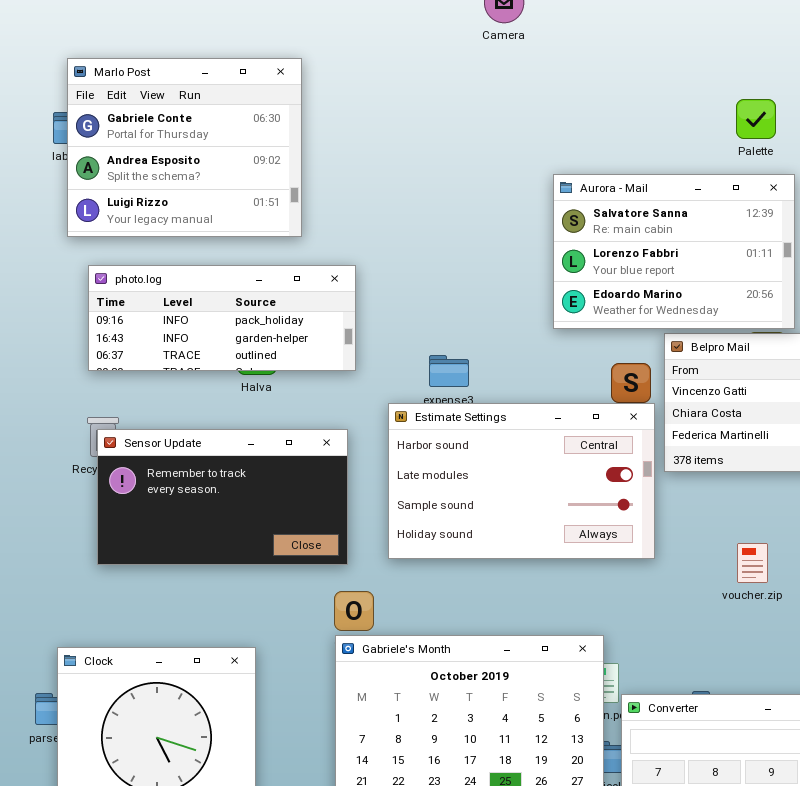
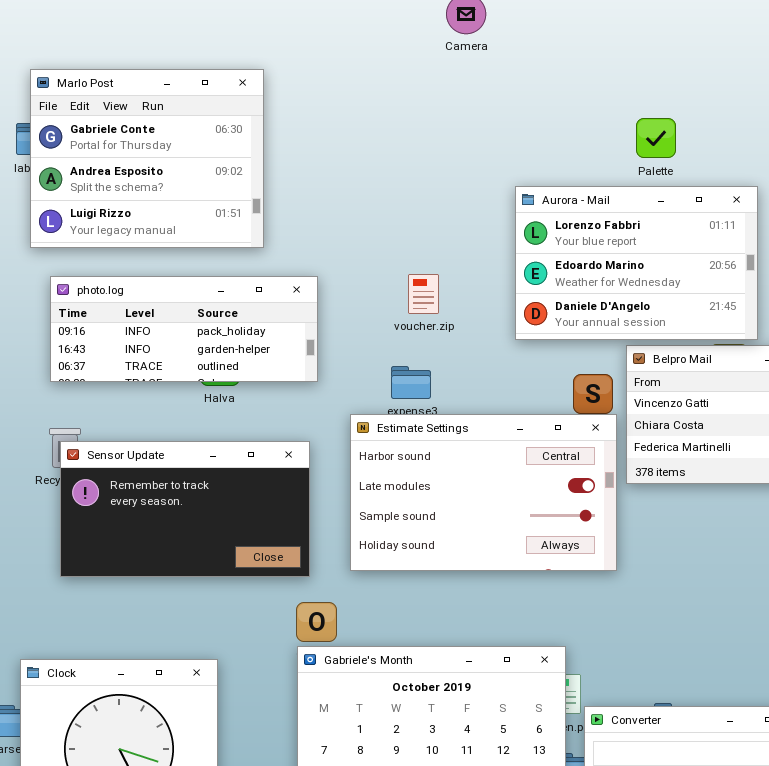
Palette: [736,99,776,139] -> [636,118,676,158], moved
Aurora - Mail: [553,174,795,329] -> [515,186,758,340], scrolled down 1 row
voucher.zip: [737,543,768,583] -> [408,274,439,314], moved

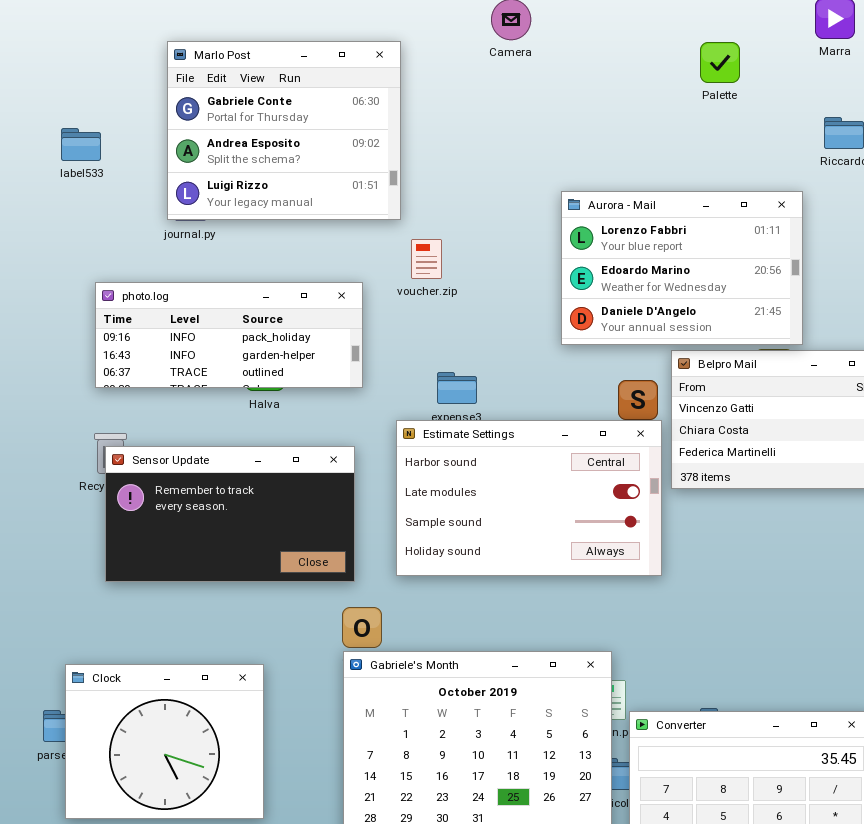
Marlo Post: [30,69,264,248] -> [167,41,401,220], moved
Palette: [636,118,676,158] -> [700,42,740,83], moved
voucher.zip: [408,274,439,314] -> [411,239,442,279], moved

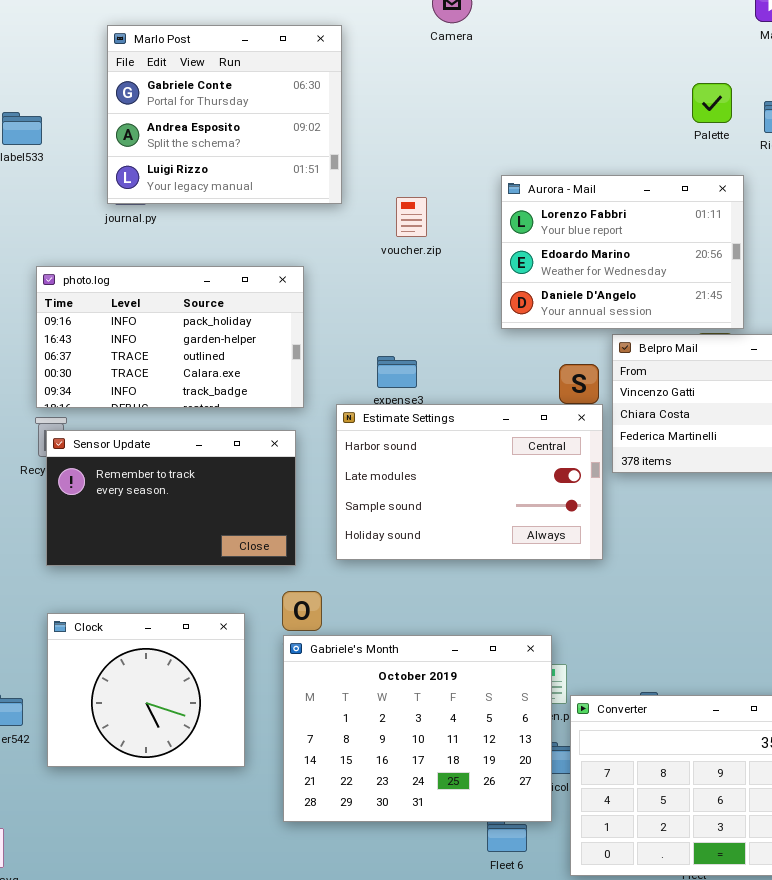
Palette: [700,42,740,83] -> [692,83,732,123], moved
voucher.zip: [411,239,442,279] -> [396,197,427,237], moved
photo.log: [95,282,363,388] -> [36,266,304,408], resized
Clock: [65,664,264,819] -> [47,613,245,767], moved

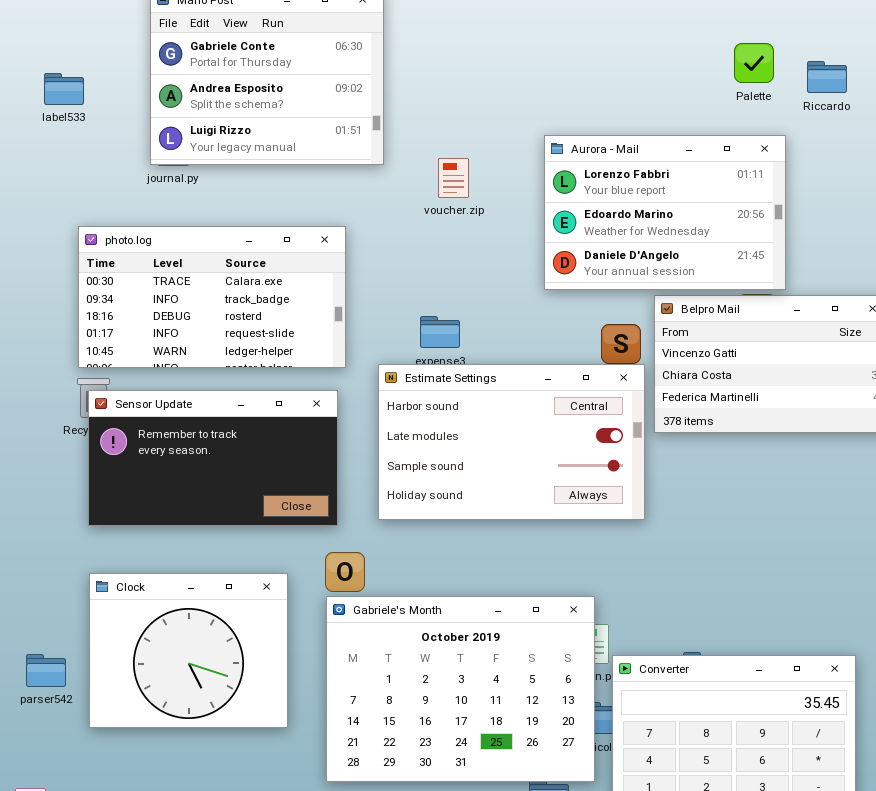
photo.log: [36,266,304,408] -> [78,226,346,368], scrolled down 3 rows

